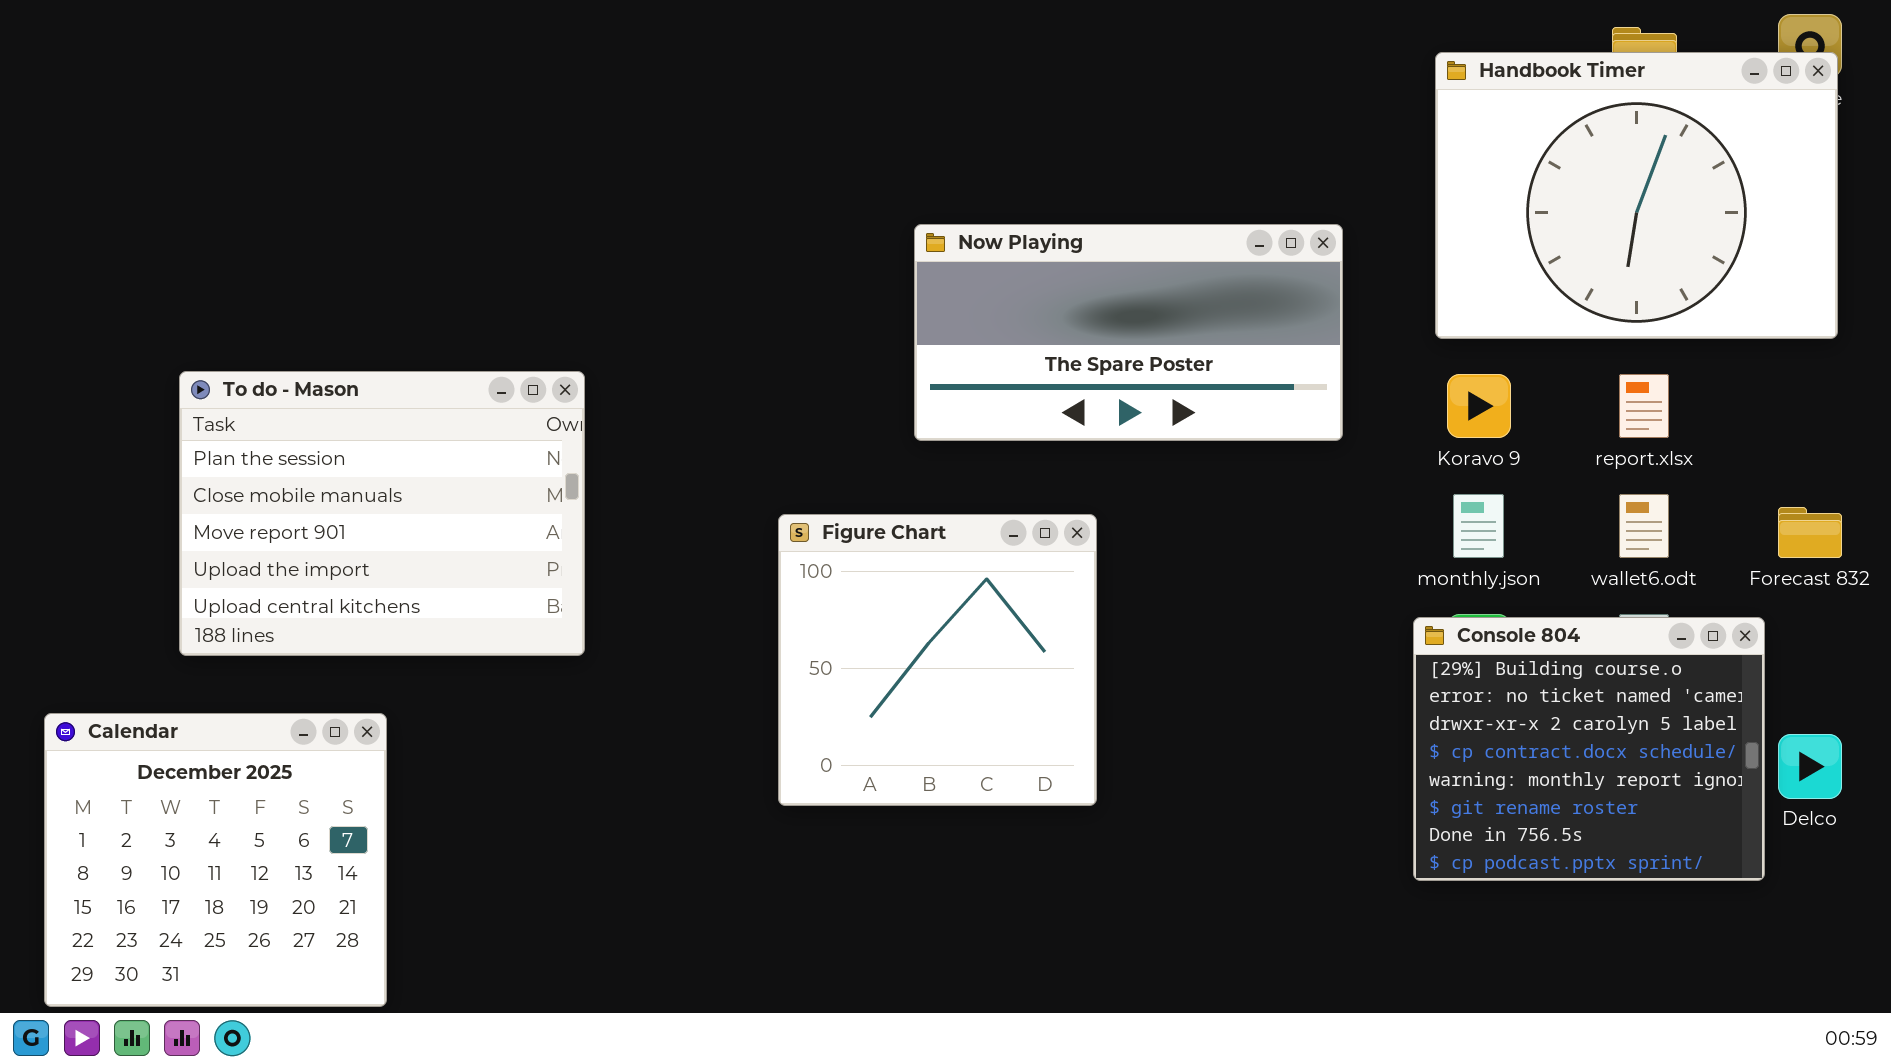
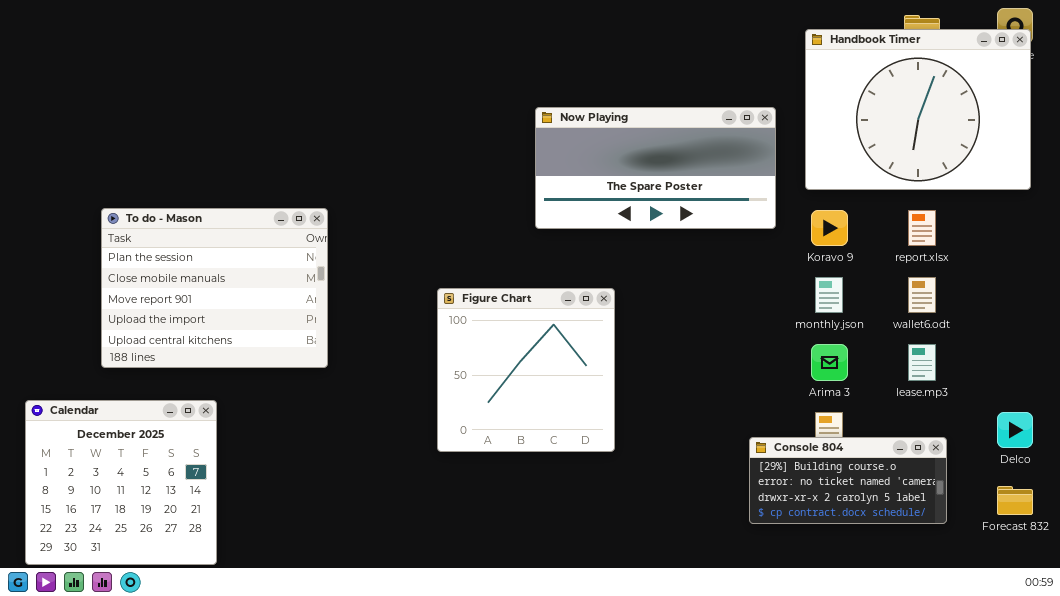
Now Playing: [914,224,1343,441] -> [535,107,776,229], moved
Forecast 832: [1778,507,1842,558] -> [997,486,1033,515], moved
Console 804: [1413,617,1765,881] -> [749,437,947,524], moved, resized

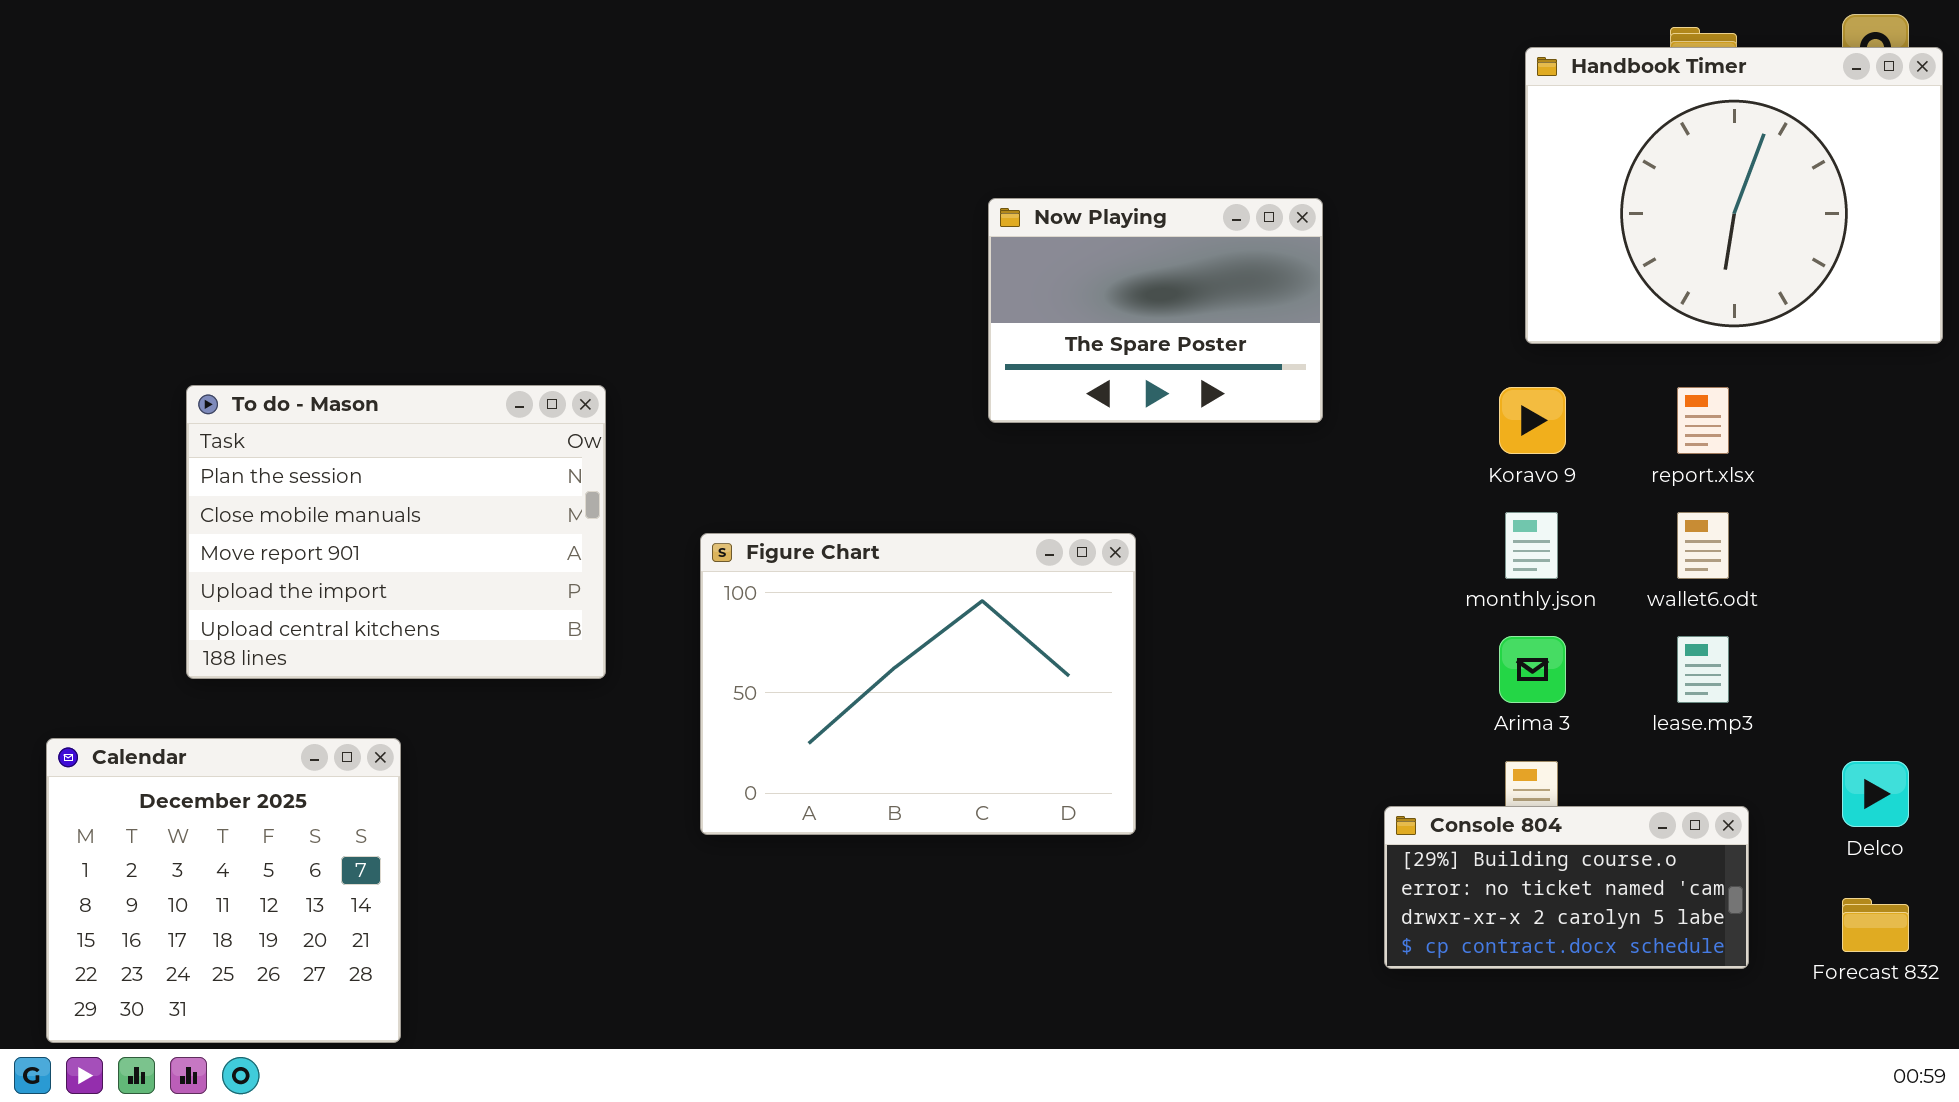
Handbook Timer: [805,29,1031,190] -> [1525,47,1943,344], moved
Now Playing: [535,107,776,229] -> [988,198,1323,423], resized
Figure Chart: [437,288,615,452] -> [700,533,1136,835], resized

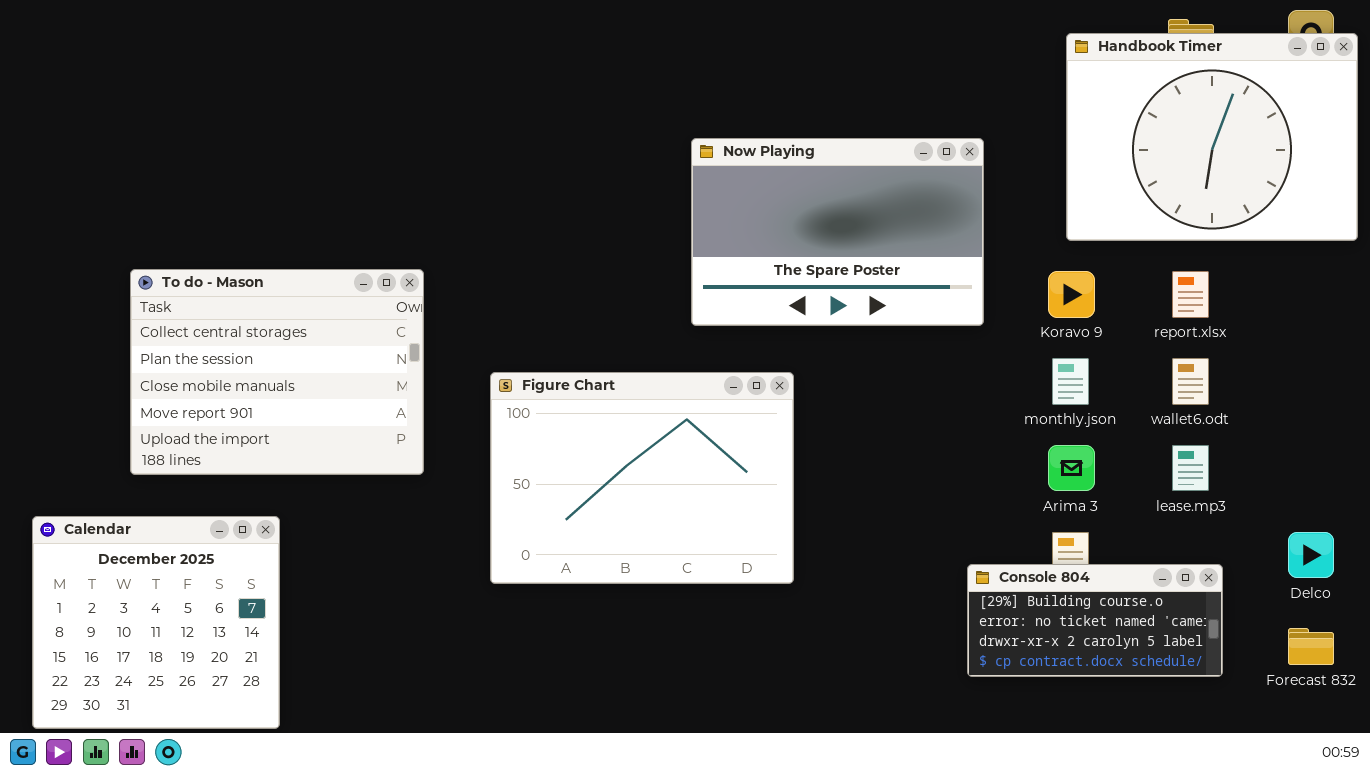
Now Playing: [988,198,1323,423] -> [691,138,984,326], resized
To do - Mason: [186,385,606,679] -> [130,269,424,475], scrolled up 1 row

